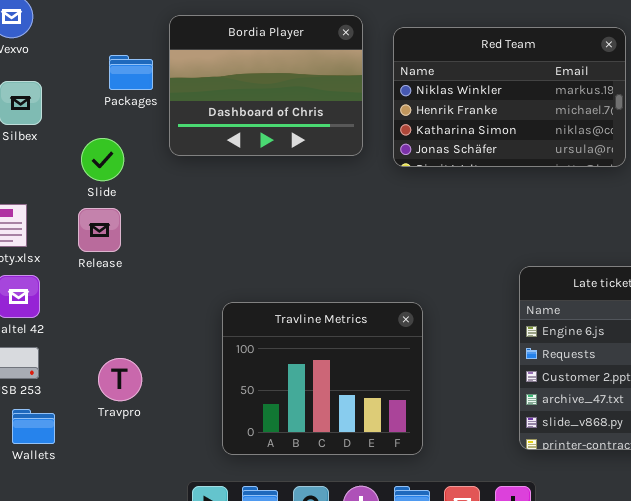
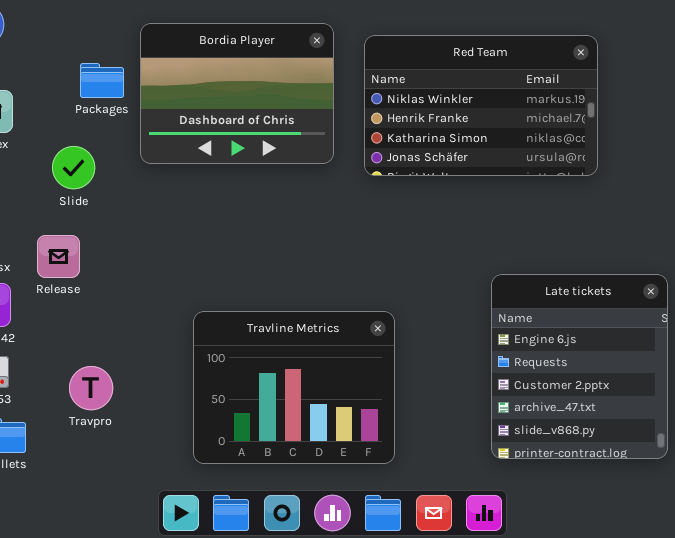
Release: [78,208,121,252] -> [37,235,80,278], moved

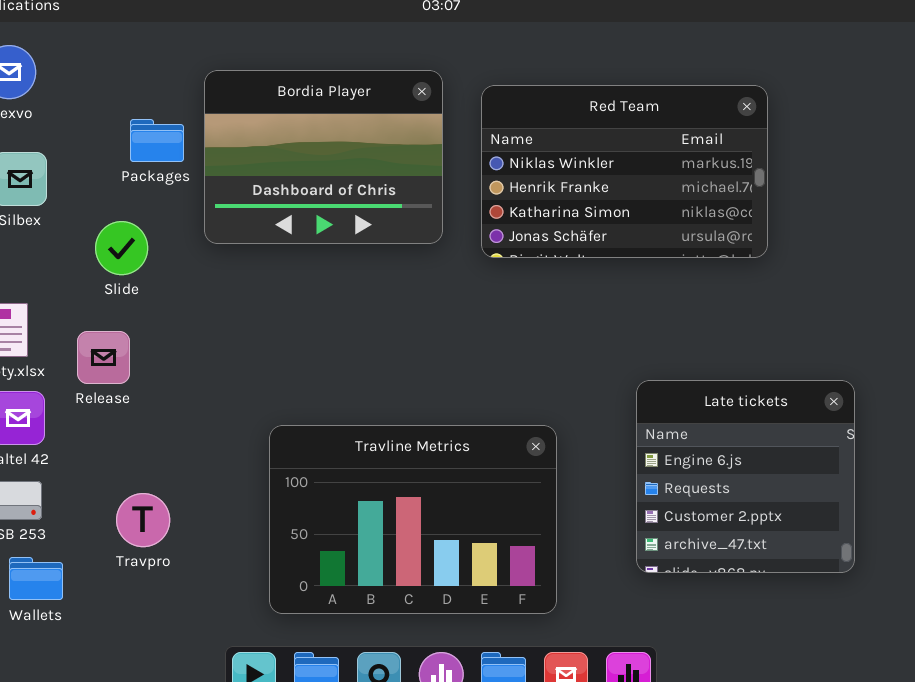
Late tickets: [491,274,668,459] -> [636,380,855,573], resized
Travline Metrics: [193,311,395,464] -> [269,425,557,614], resized

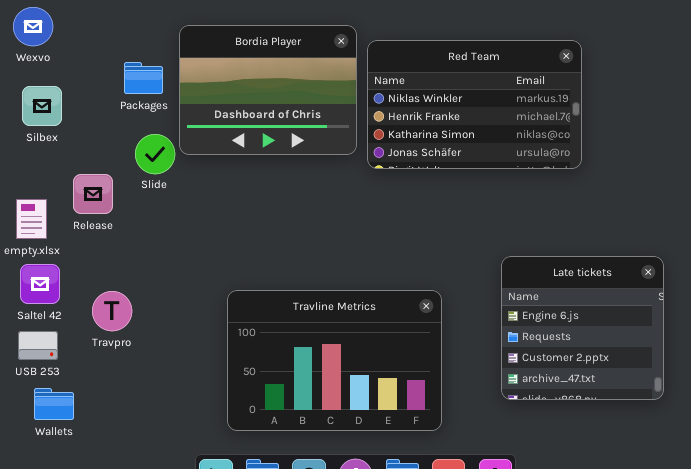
Red Team: [481,85,768,258] -> [367,40,582,169], moved
Slide: [95,221,148,275] -> [135,134,175,174], moved
Release: [77,331,130,384] -> [73,174,113,214], moved
Travpro: [116,493,170,547] -> [92,291,132,331], moved

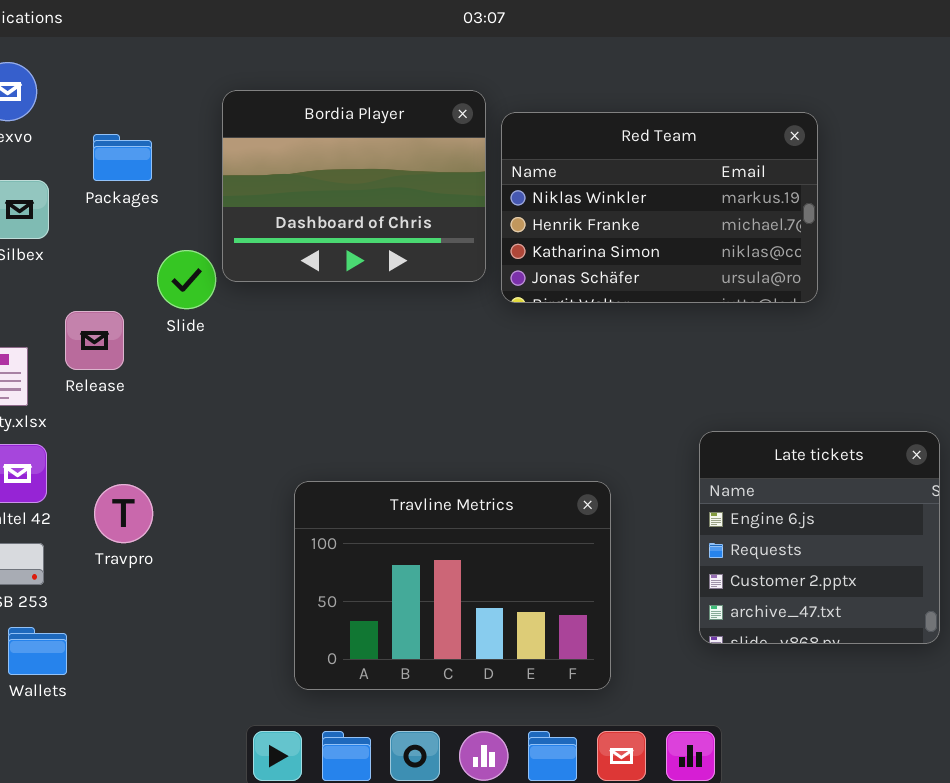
Packages: [124,62,163,94] -> [93,134,152,181], moved

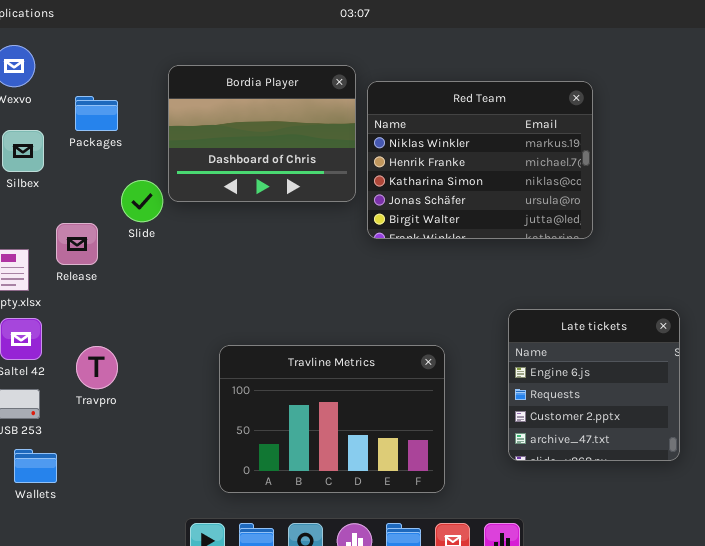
Red Team: [501,112,818,303] -> [367,81,593,239], resized

